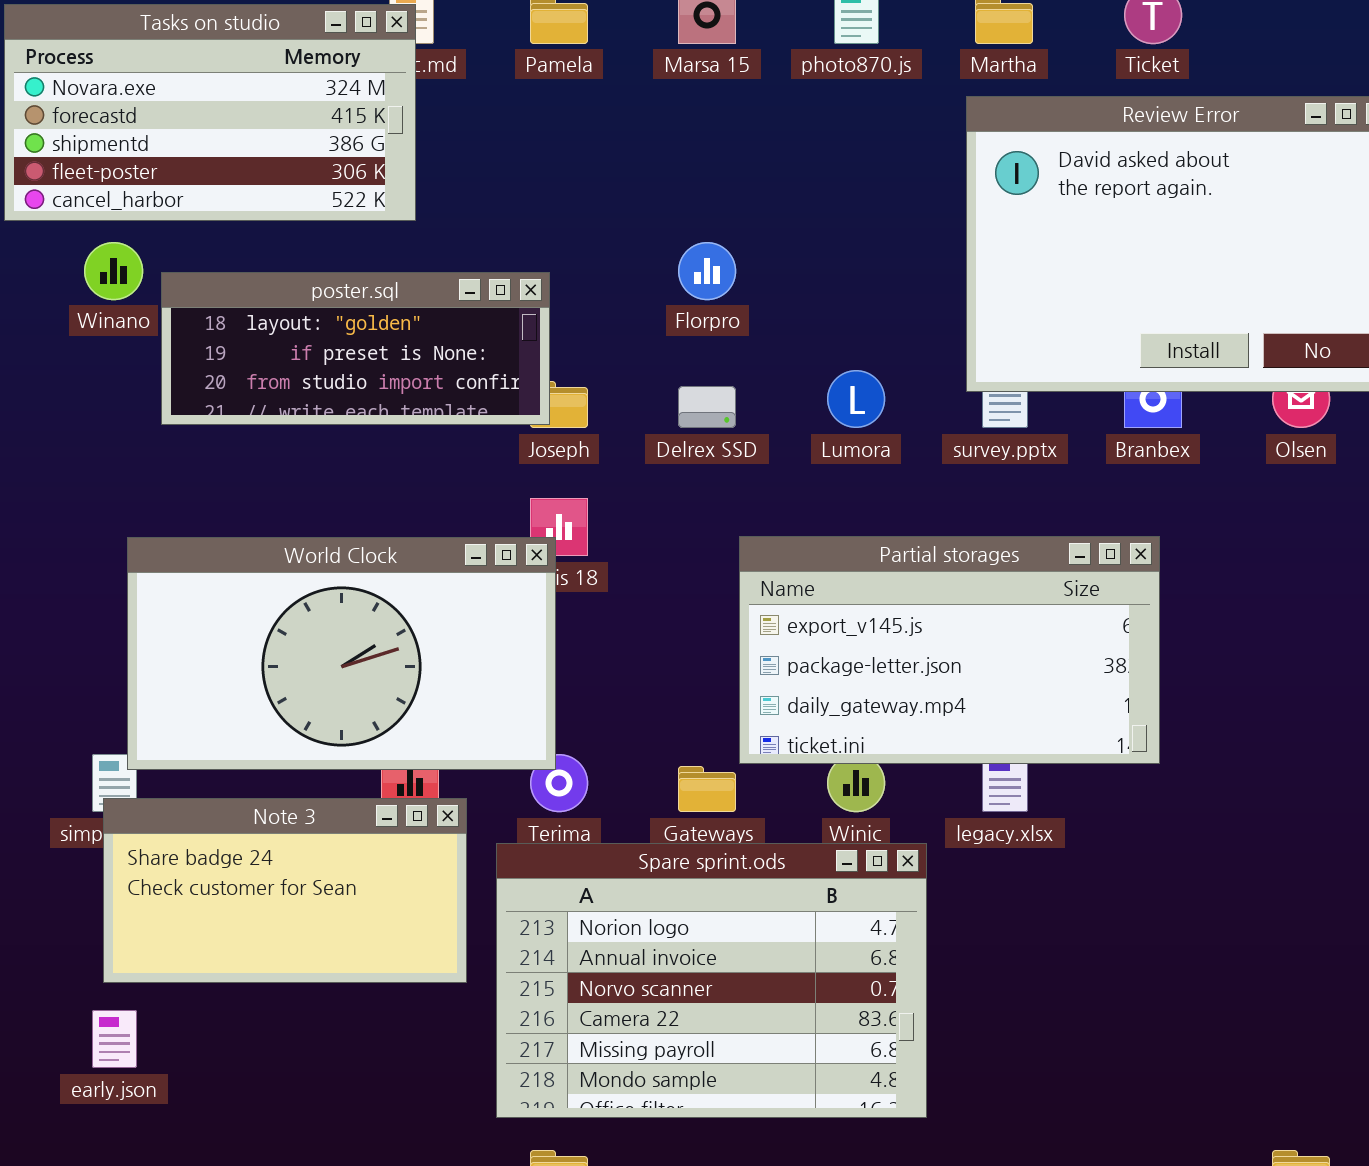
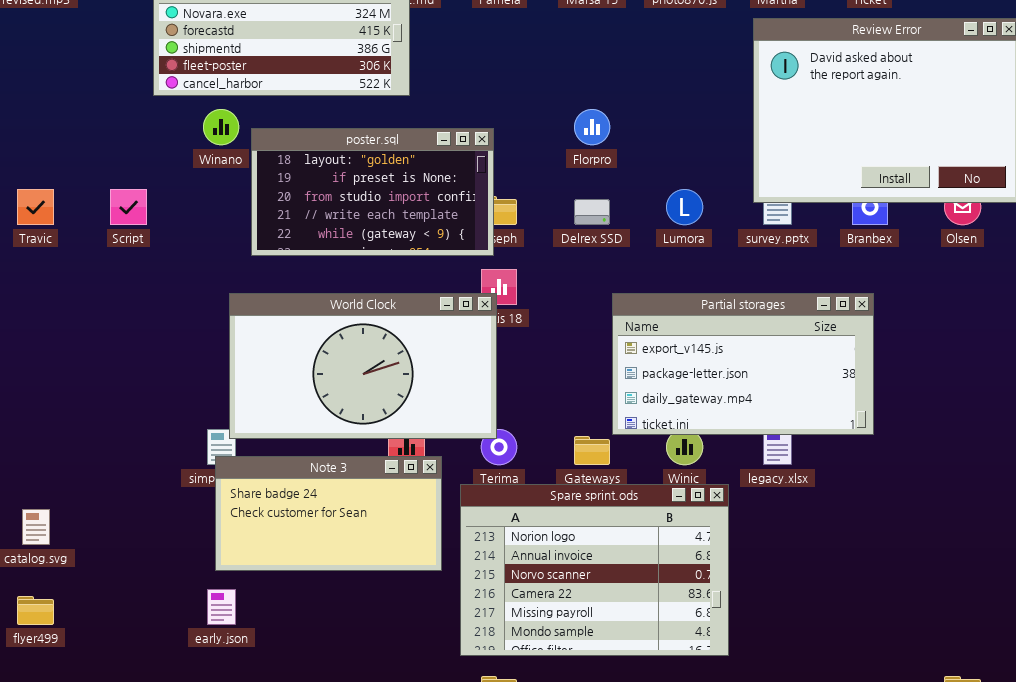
poster.sql: [161,272,550,425] -> [251,128,494,256], resized

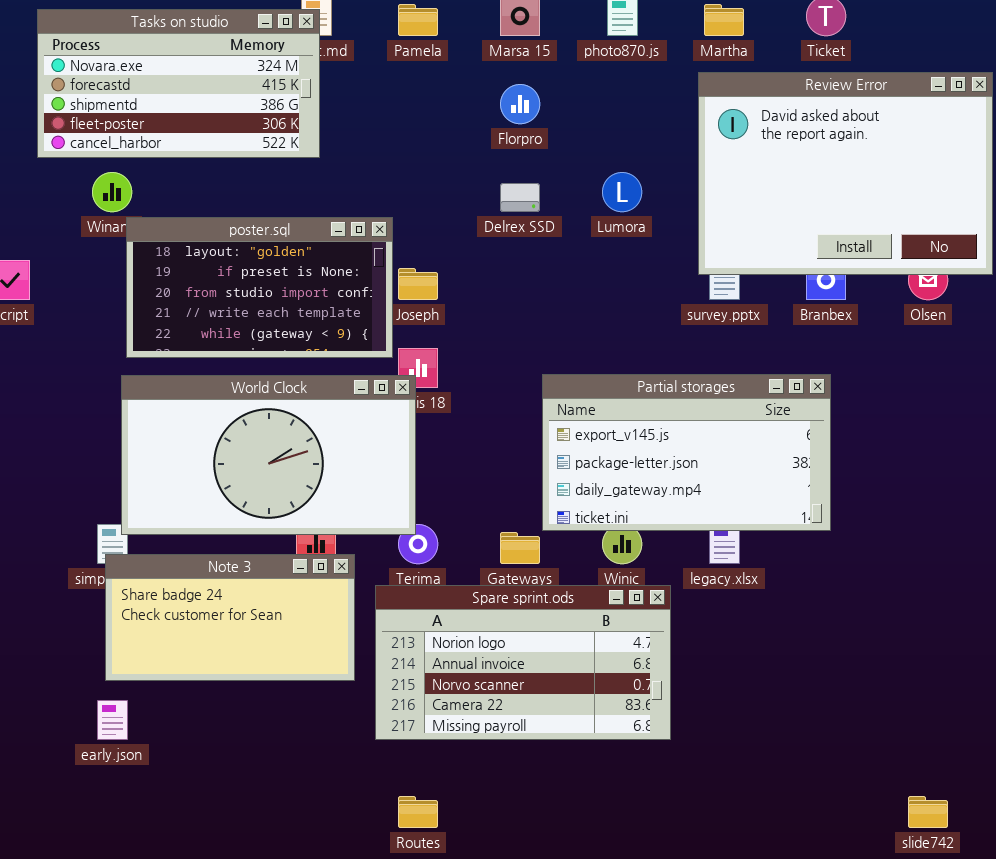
Florpro: [574,109,610,145] -> [500,84,540,124], moved
poster.sql: [251,128,494,256] -> [126,217,393,358], moved
Lumora: [666,189,703,225] -> [602,172,642,212], moved
Delrex SSD: [574,199,610,225] -> [500,183,540,212], moved
Spare sprint.ods: [460,484,729,656] -> [375,585,671,740], resized

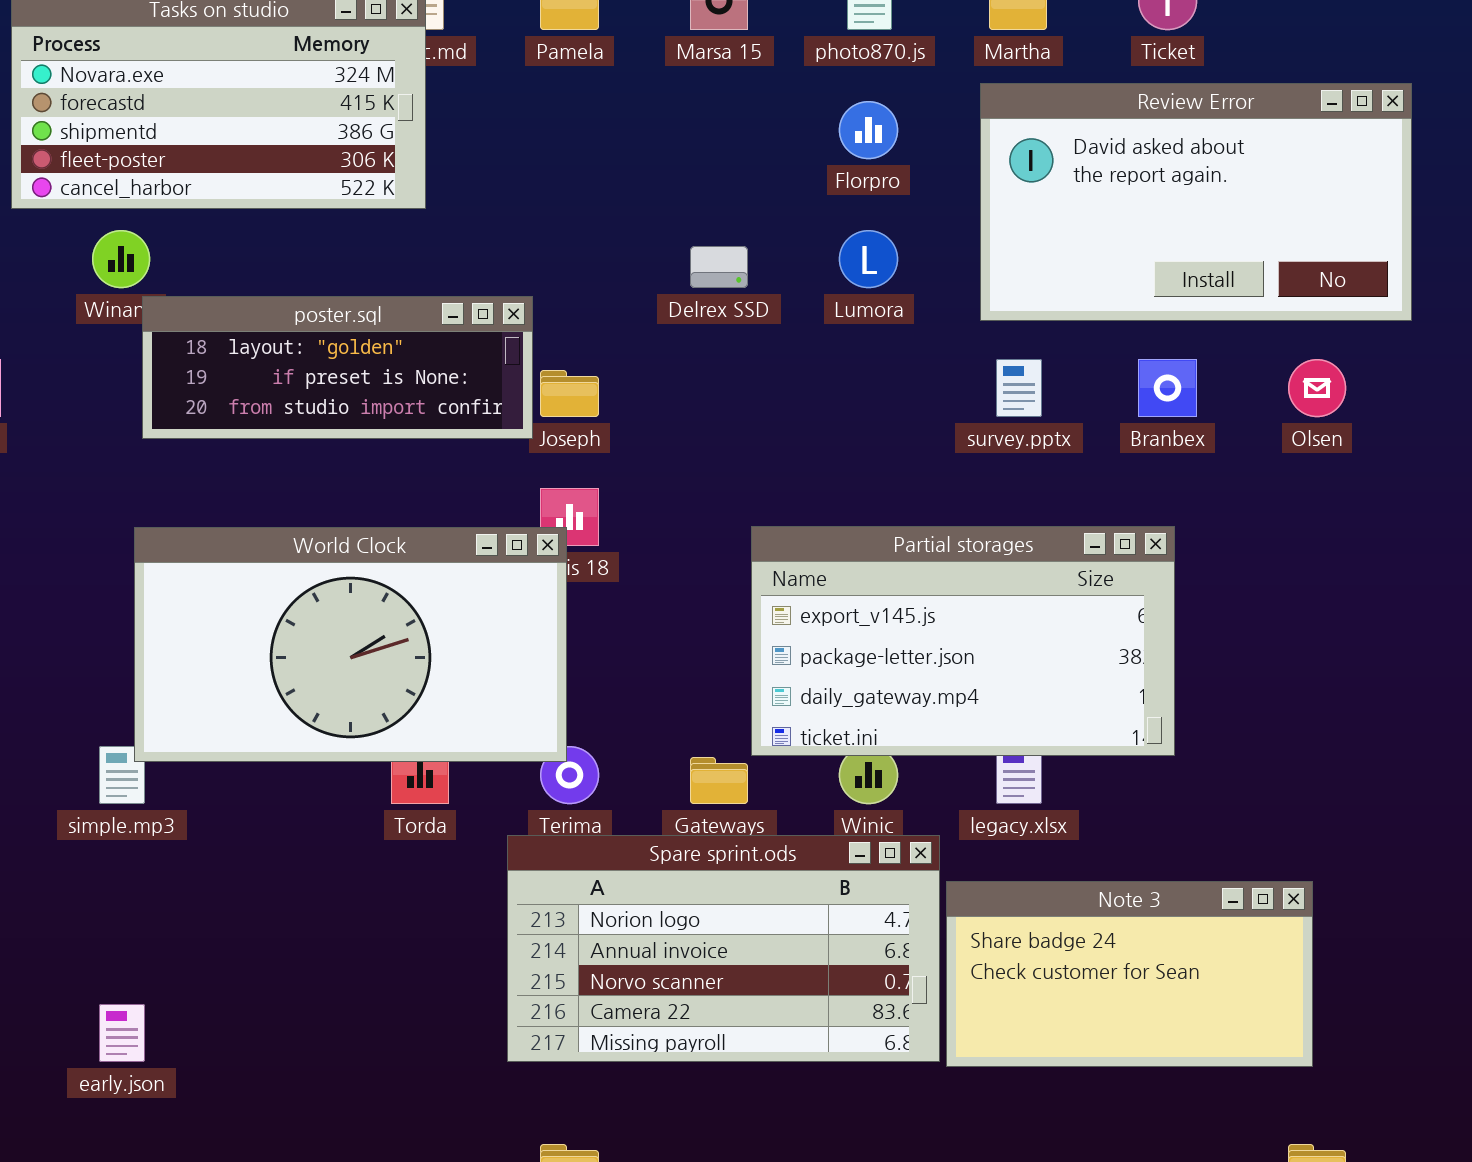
Review Error: [698,72,993,275] -> [980,83,1412,321], resized
Florpro: [500,84,540,124] -> [839,101,898,159], moved
poster.sql: [126,217,393,358] -> [142,296,533,439], resized
Note 3: [105,554,355,681] -> [946,881,1313,1067], moved

